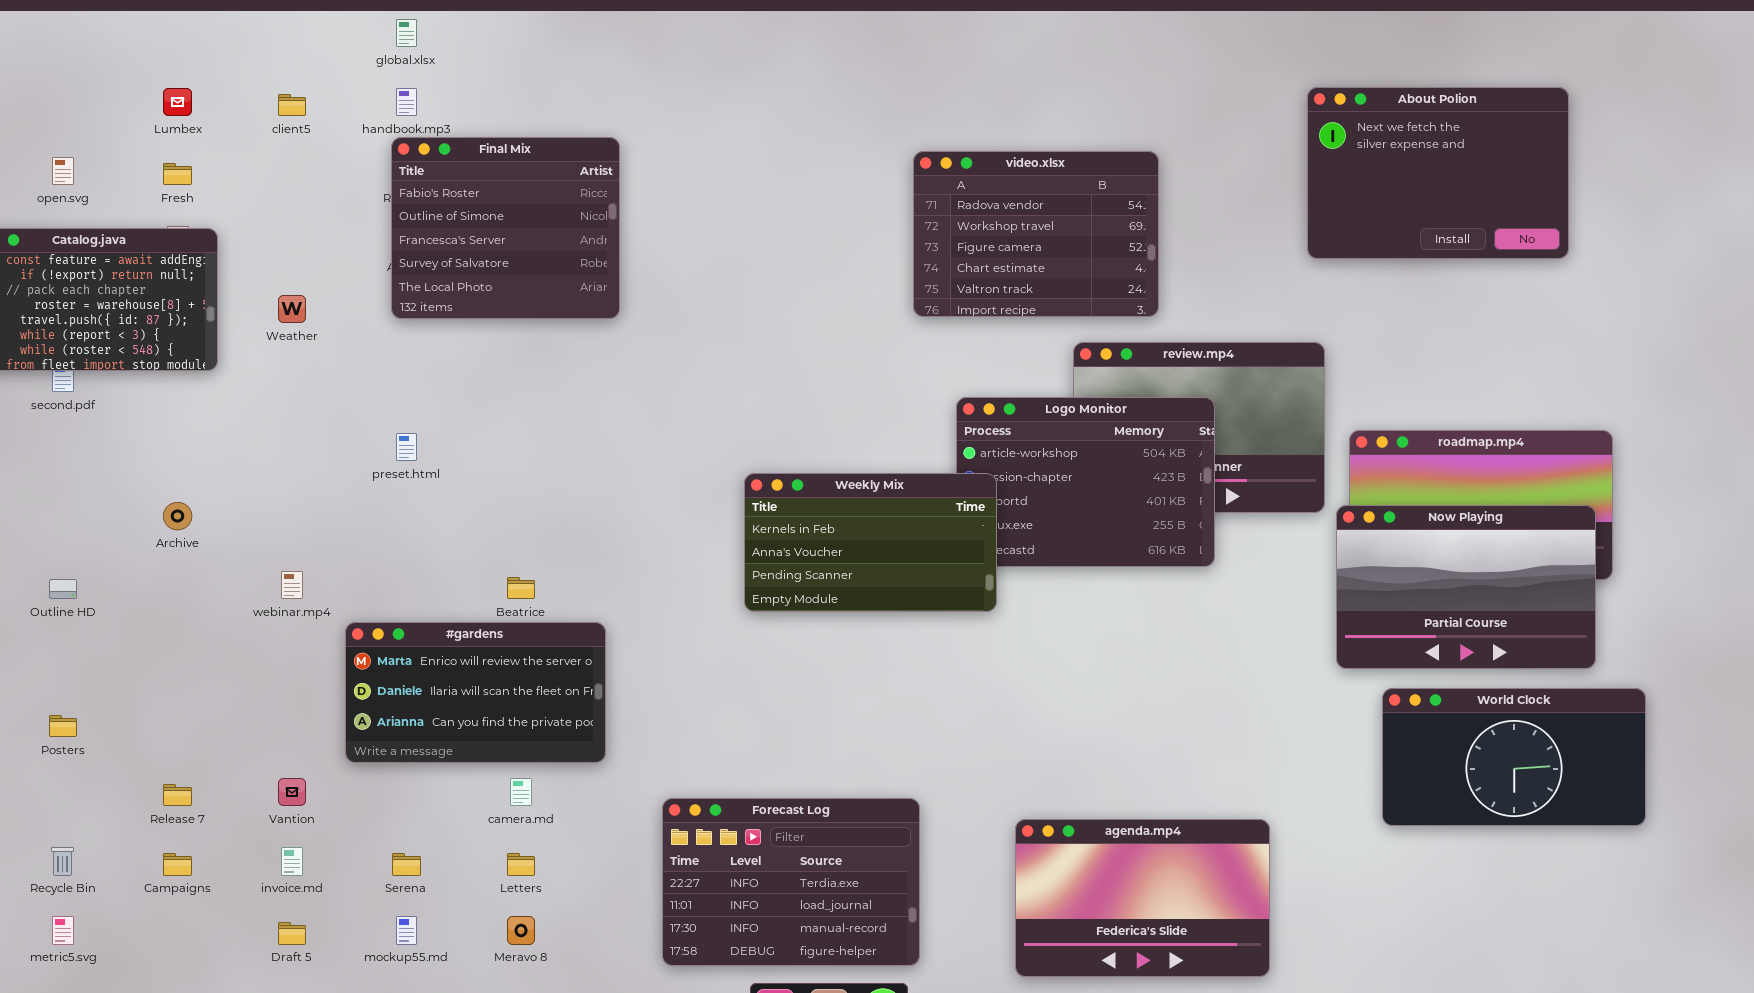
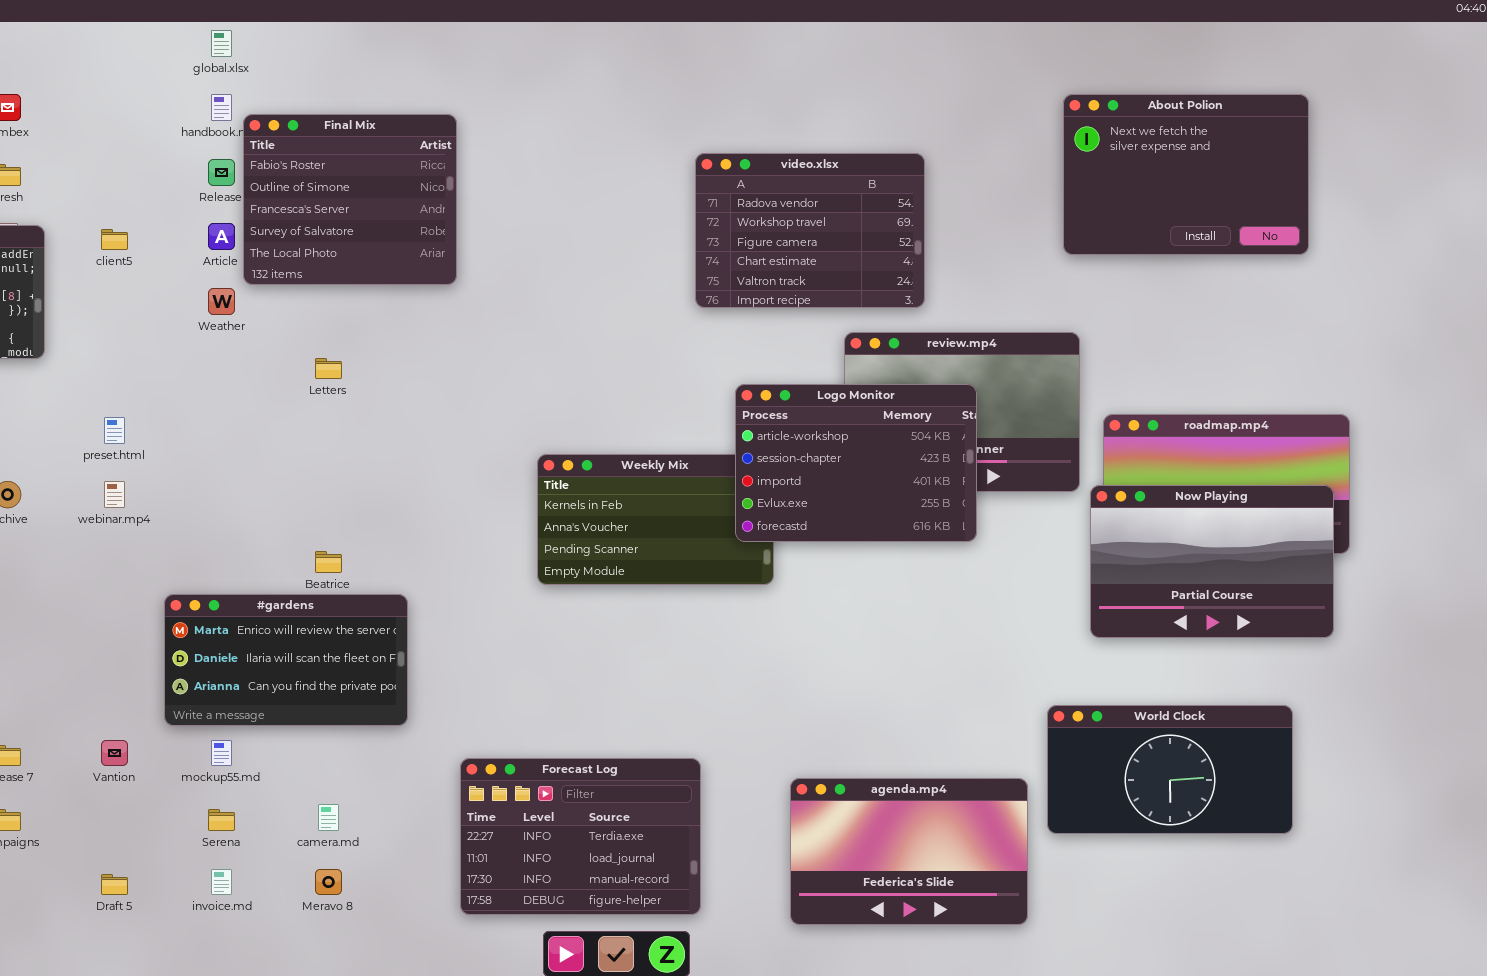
client5: [278,94,306,116] -> [101,229,128,250], moved
Final Mix: [391,137,620,319] -> [243,114,457,285], moved
Weather: [278,295,306,323] -> [208,288,235,315], moved
Logo Monitor: [956,397,1215,567] -> [735,384,977,542], raised
preset.html: [396,433,417,461] -> [104,417,125,444], moved
webinar.mp4: [281,571,303,599] -> [104,481,125,508], moved
World Clock: [1382,688,1646,826] -> [1047,705,1293,834], moved
camera.md: [510,778,532,806] -> [318,804,339,831], moved
invoice.md: [281,847,303,876] -> [211,869,232,895], moved
Letters: [507,853,535,876] -> [315,358,342,379], moved
mockup55.md: [396,916,417,945] -> [211,740,232,766], moved

